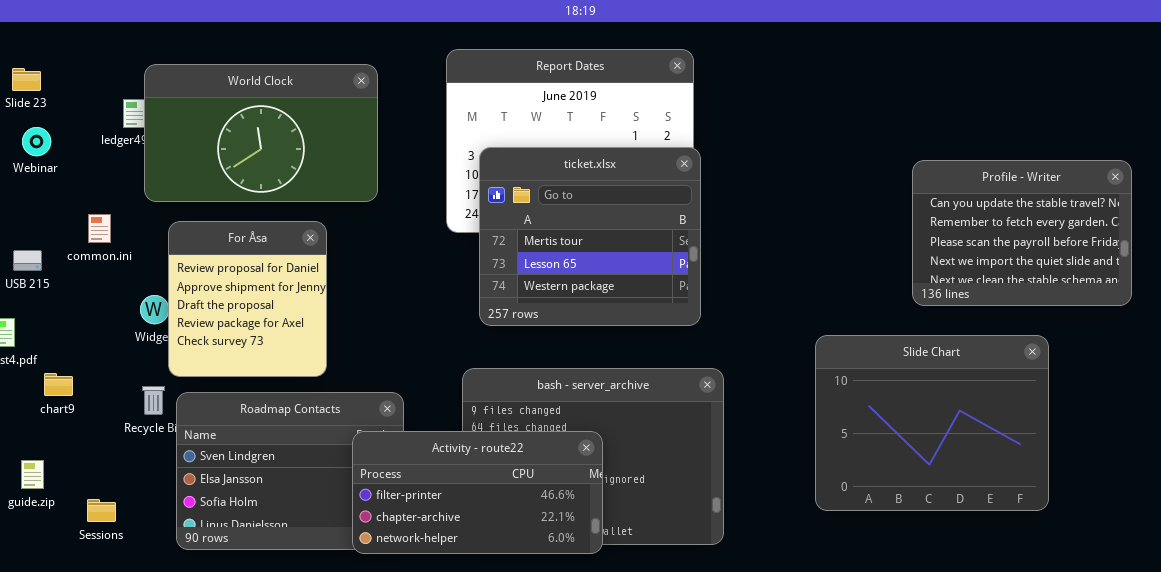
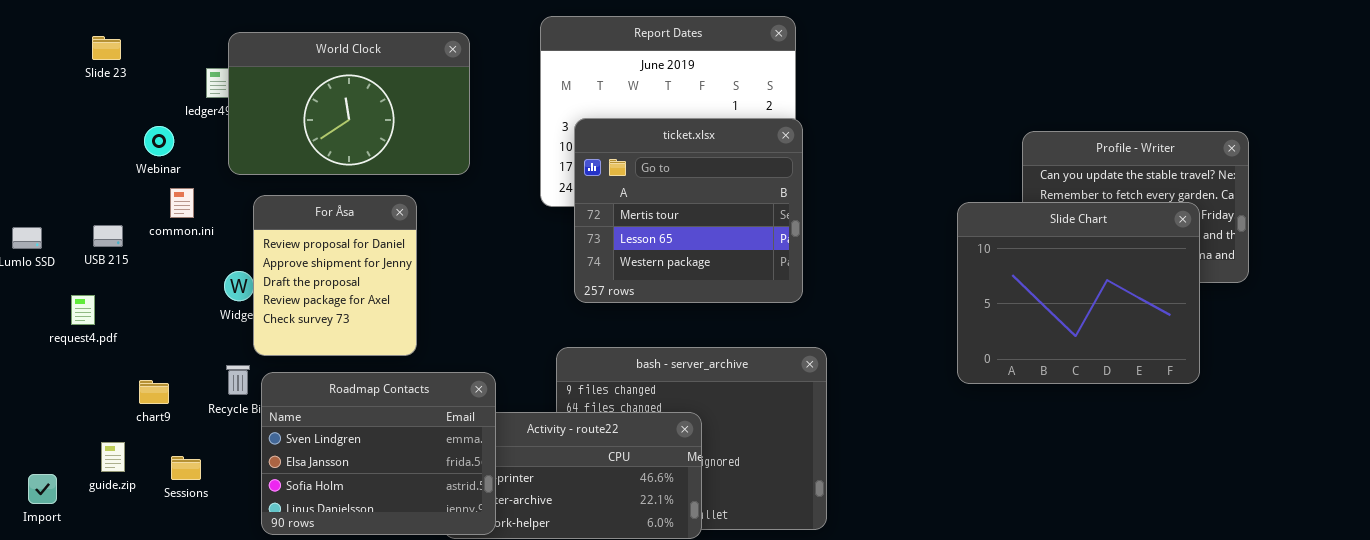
Webinar: [22,127,51,156] -> [144,126,174,156], moved
Slide Chart: [815,335,1049,511] -> [957,202,1200,384], moved
chart9: [44,373,73,396] -> [139,380,169,404], moved
Roadmap Contacts: [176,392,404,550] -> [261,372,496,535], raised
Sessions: [87,499,116,522] -> [171,456,201,480], moved

